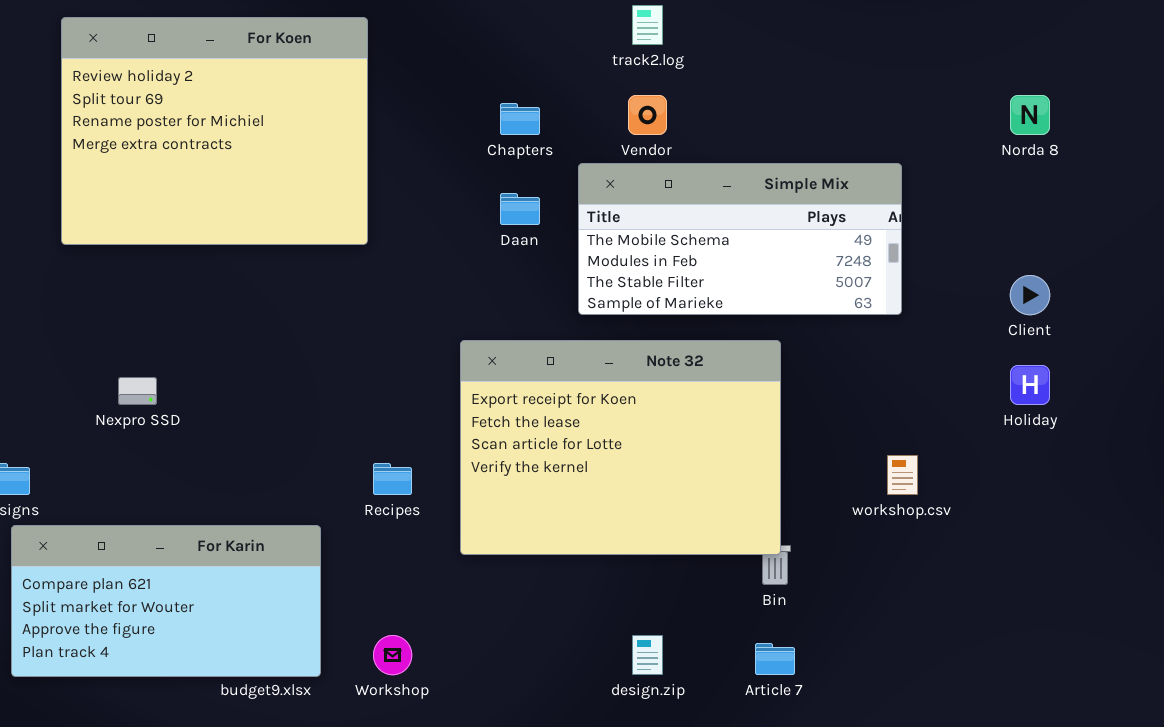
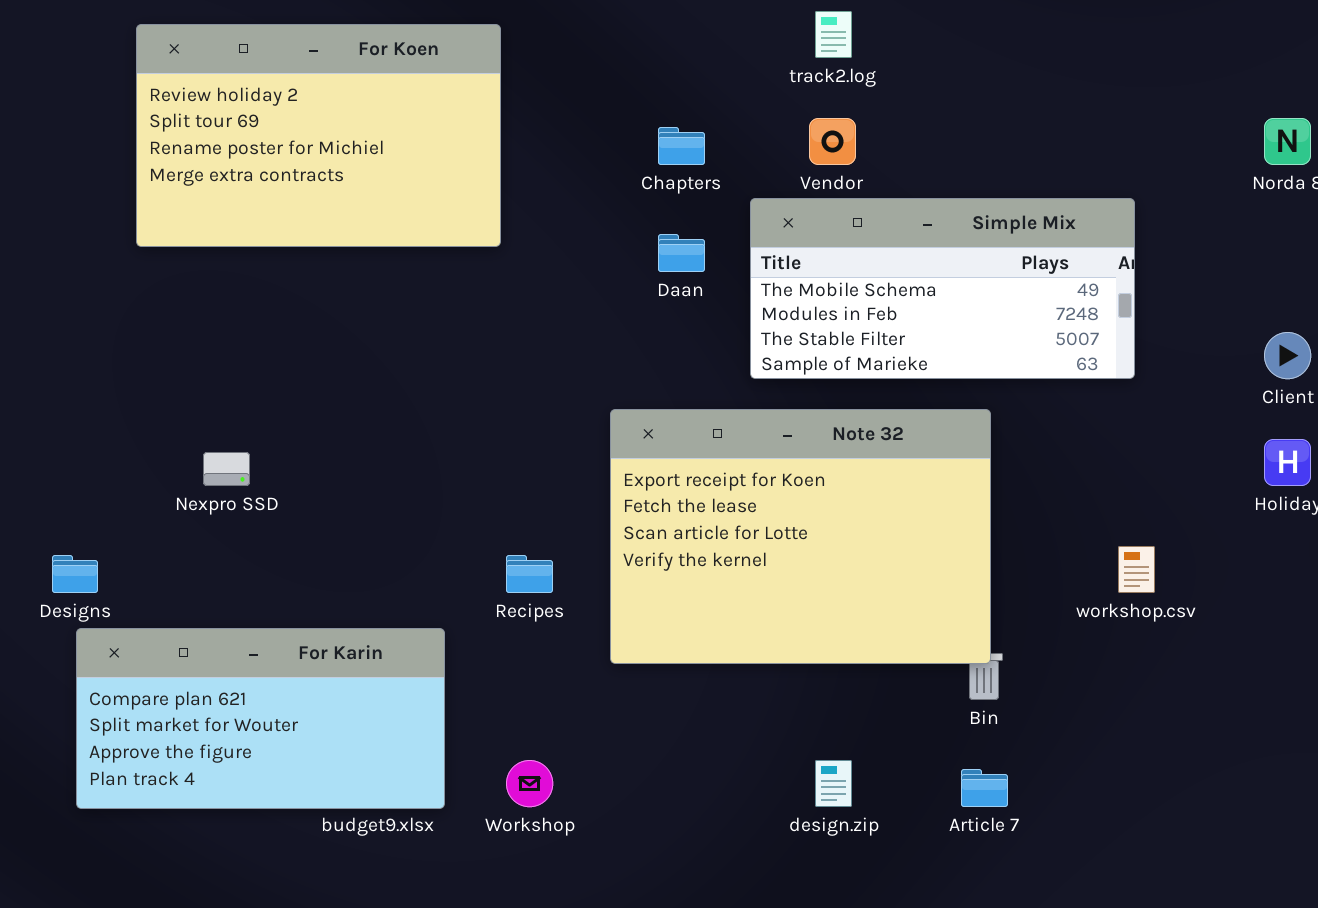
For Koen: [61,17,368,245] -> [136,24,501,247], resized

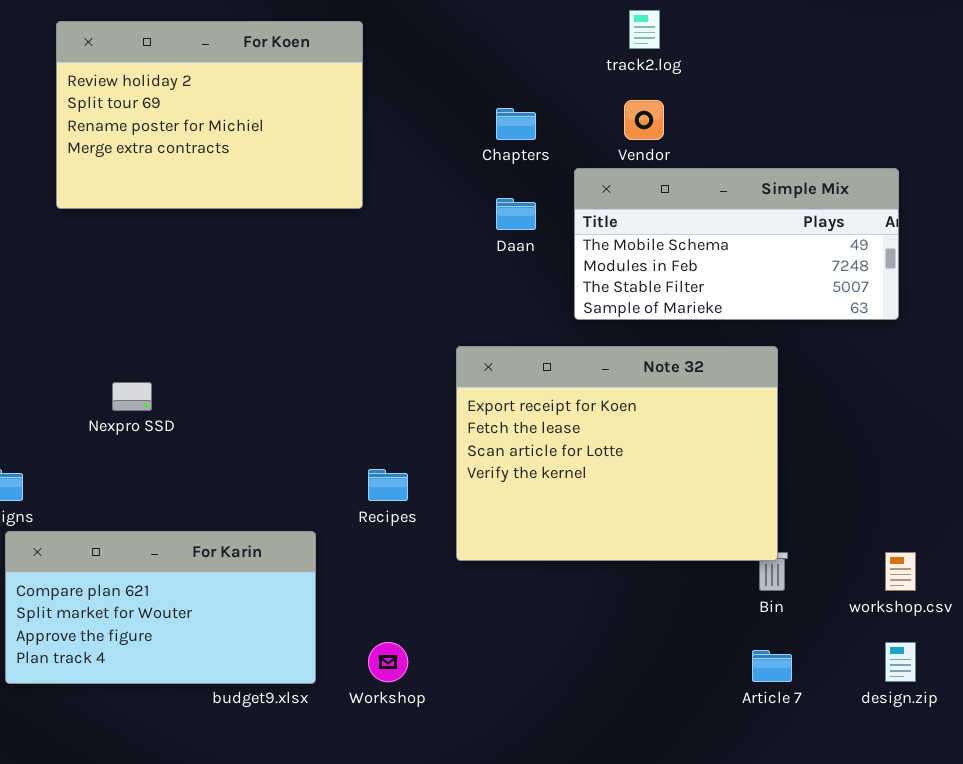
workshop.csv: [1118,546,1155,593] -> [885,552,916,591], moved
design.zip: [815,760,852,807] -> [885,642,916,682], moved

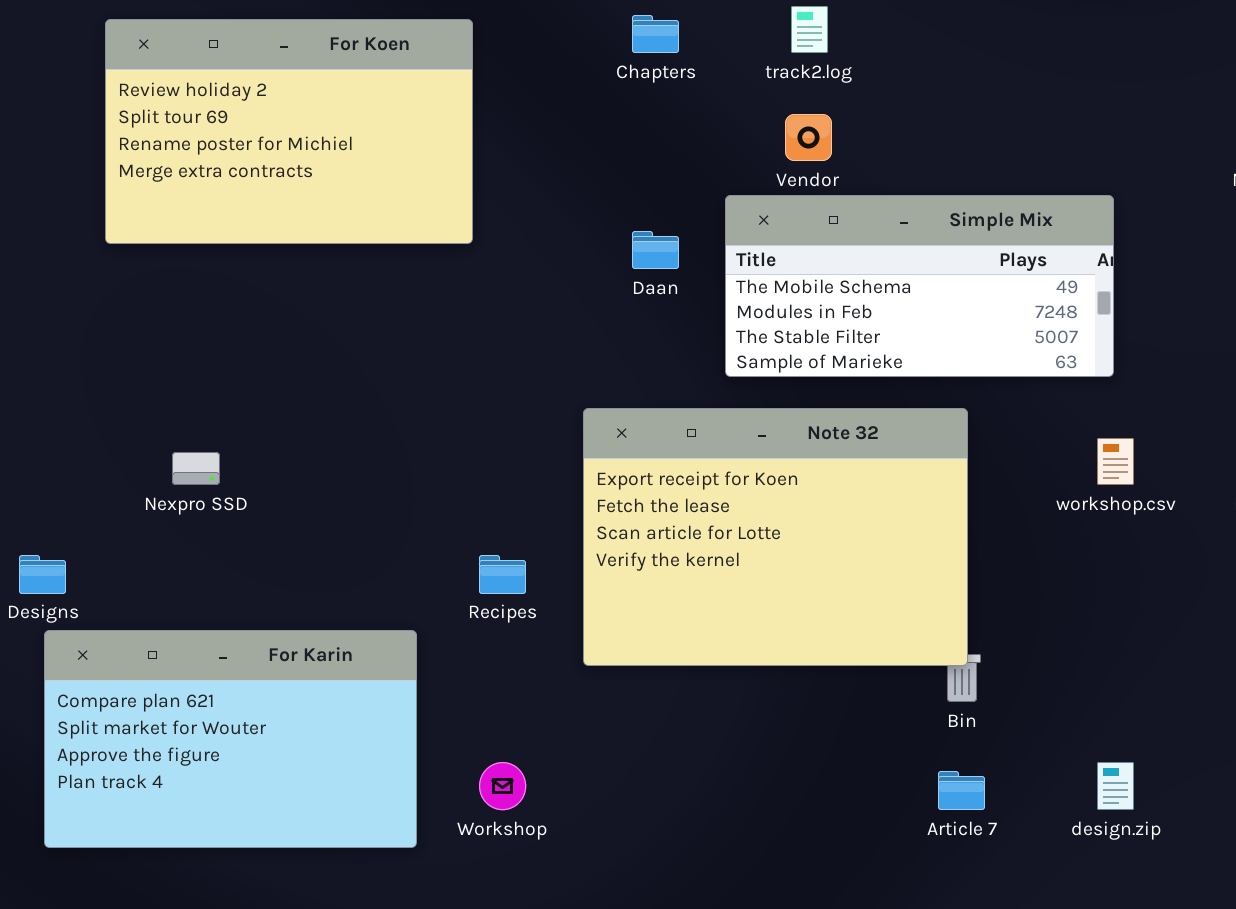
Chapters: [496,108,536,140] -> [632,15,679,53], moved
For Karin: [5,531,316,684] -> [44,630,417,848], resized
workshop.csv: [885,552,916,591] -> [1097,438,1134,485], moved

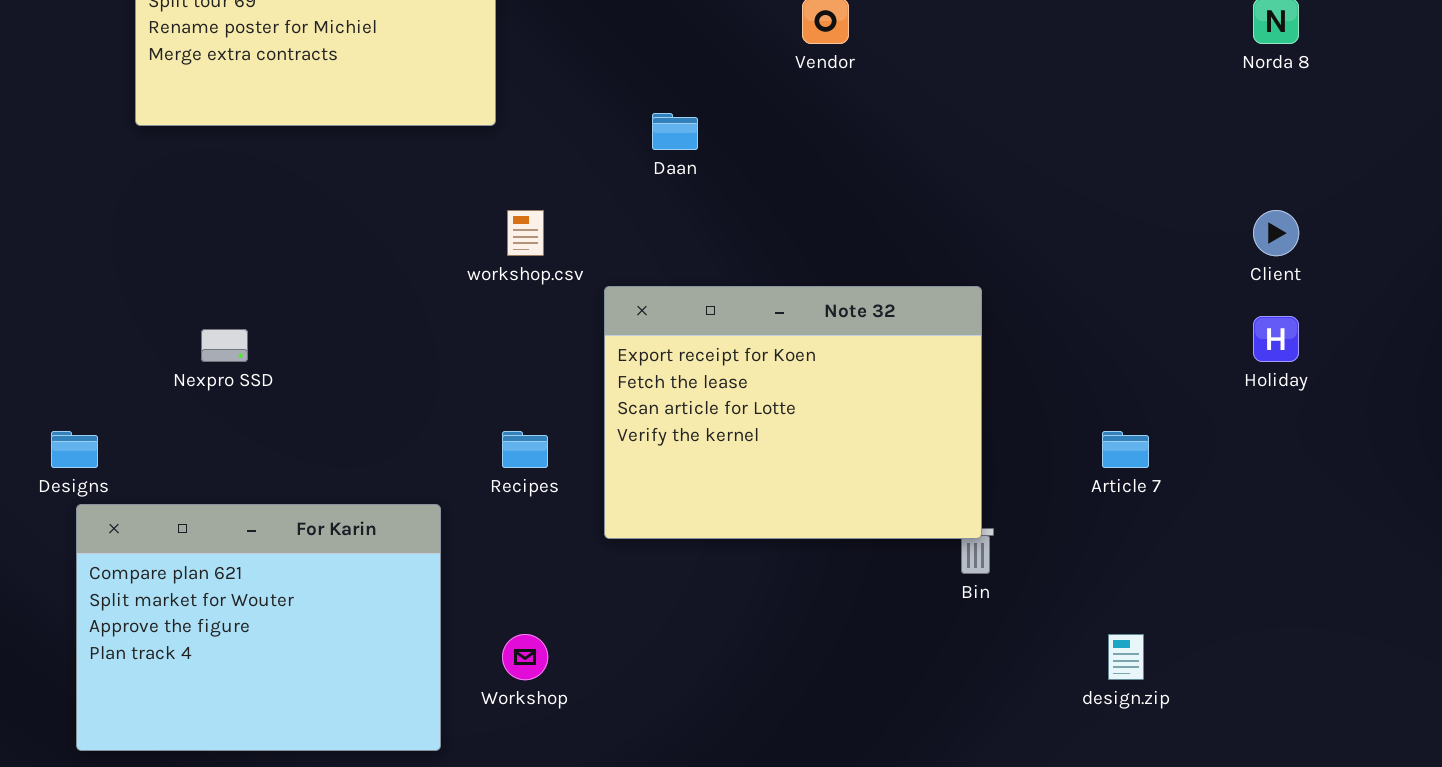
Simple Mix: [725,195,1114,377] -> none, closed
workshop.csv: [1097,438,1134,485] -> [507,210,544,256], moved
For Karin: [44,630,417,848] -> [76,504,441,751], resized
Article 7: [938,771,985,810] -> [1102,431,1149,468], moved

